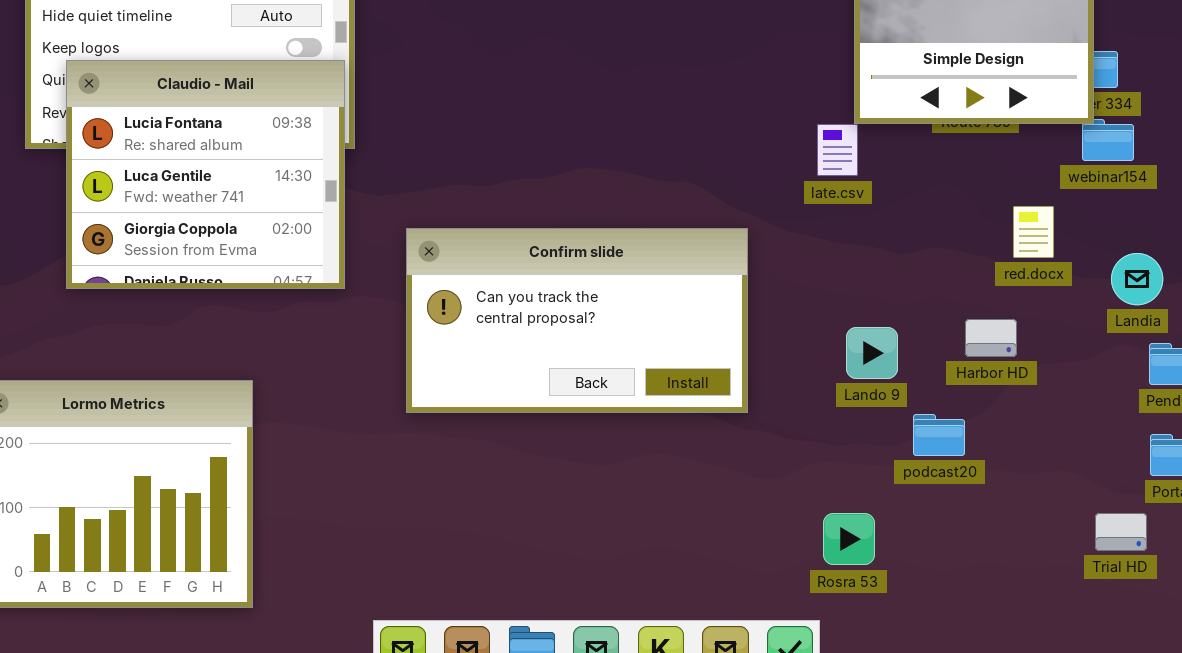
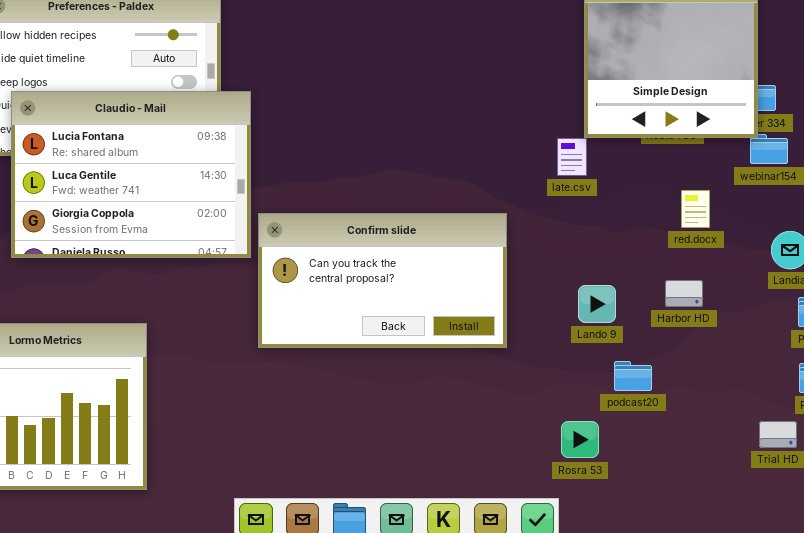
Claudio - Mail: [66,60,345,289] -> [11,91,251,258], resized
red.docx: [1013,206,1054,258] -> [681,190,710,228], moved
podcast20: [913,414,965,456] -> [614,361,652,391], moved

